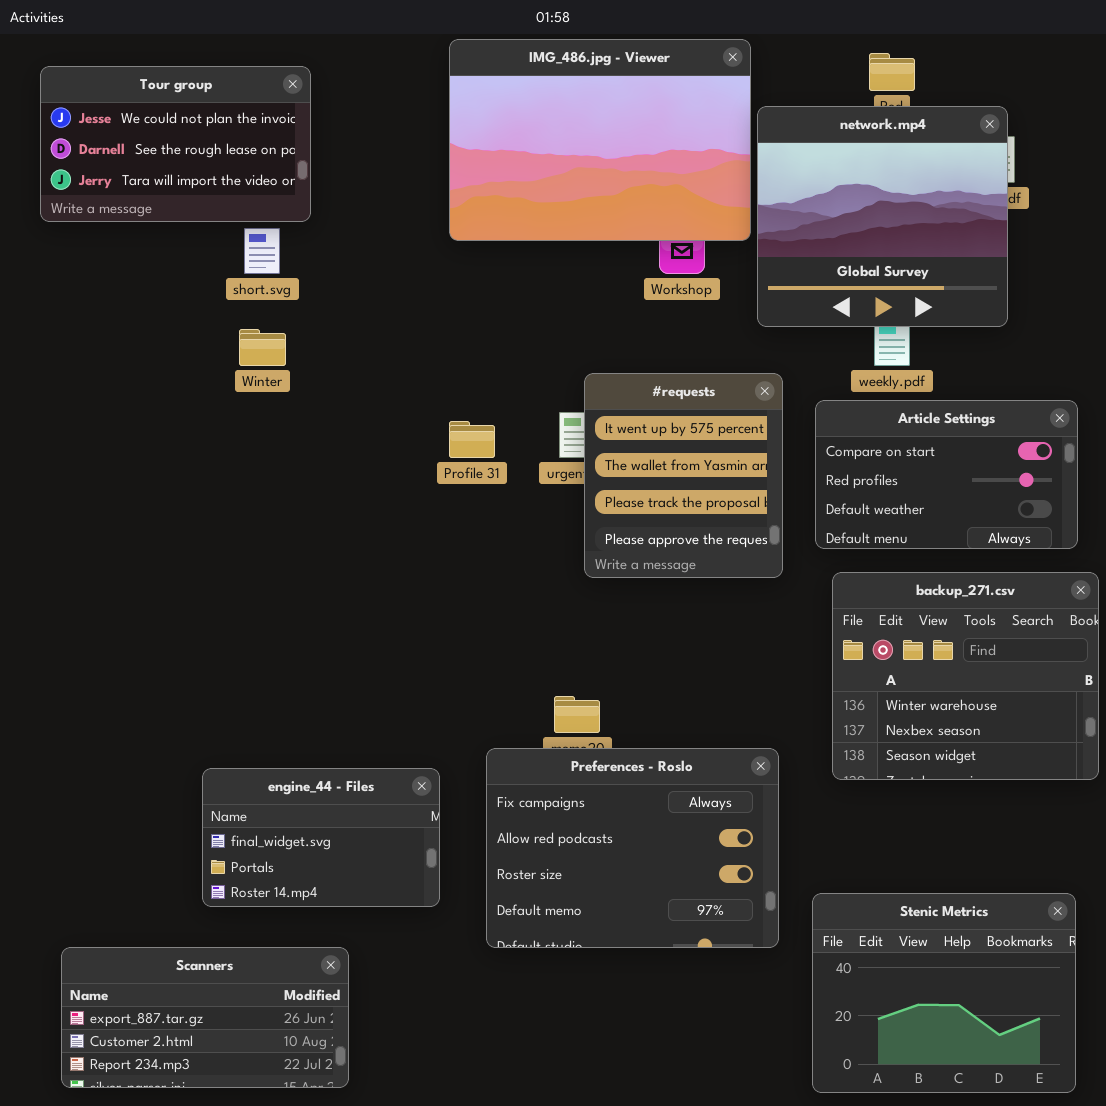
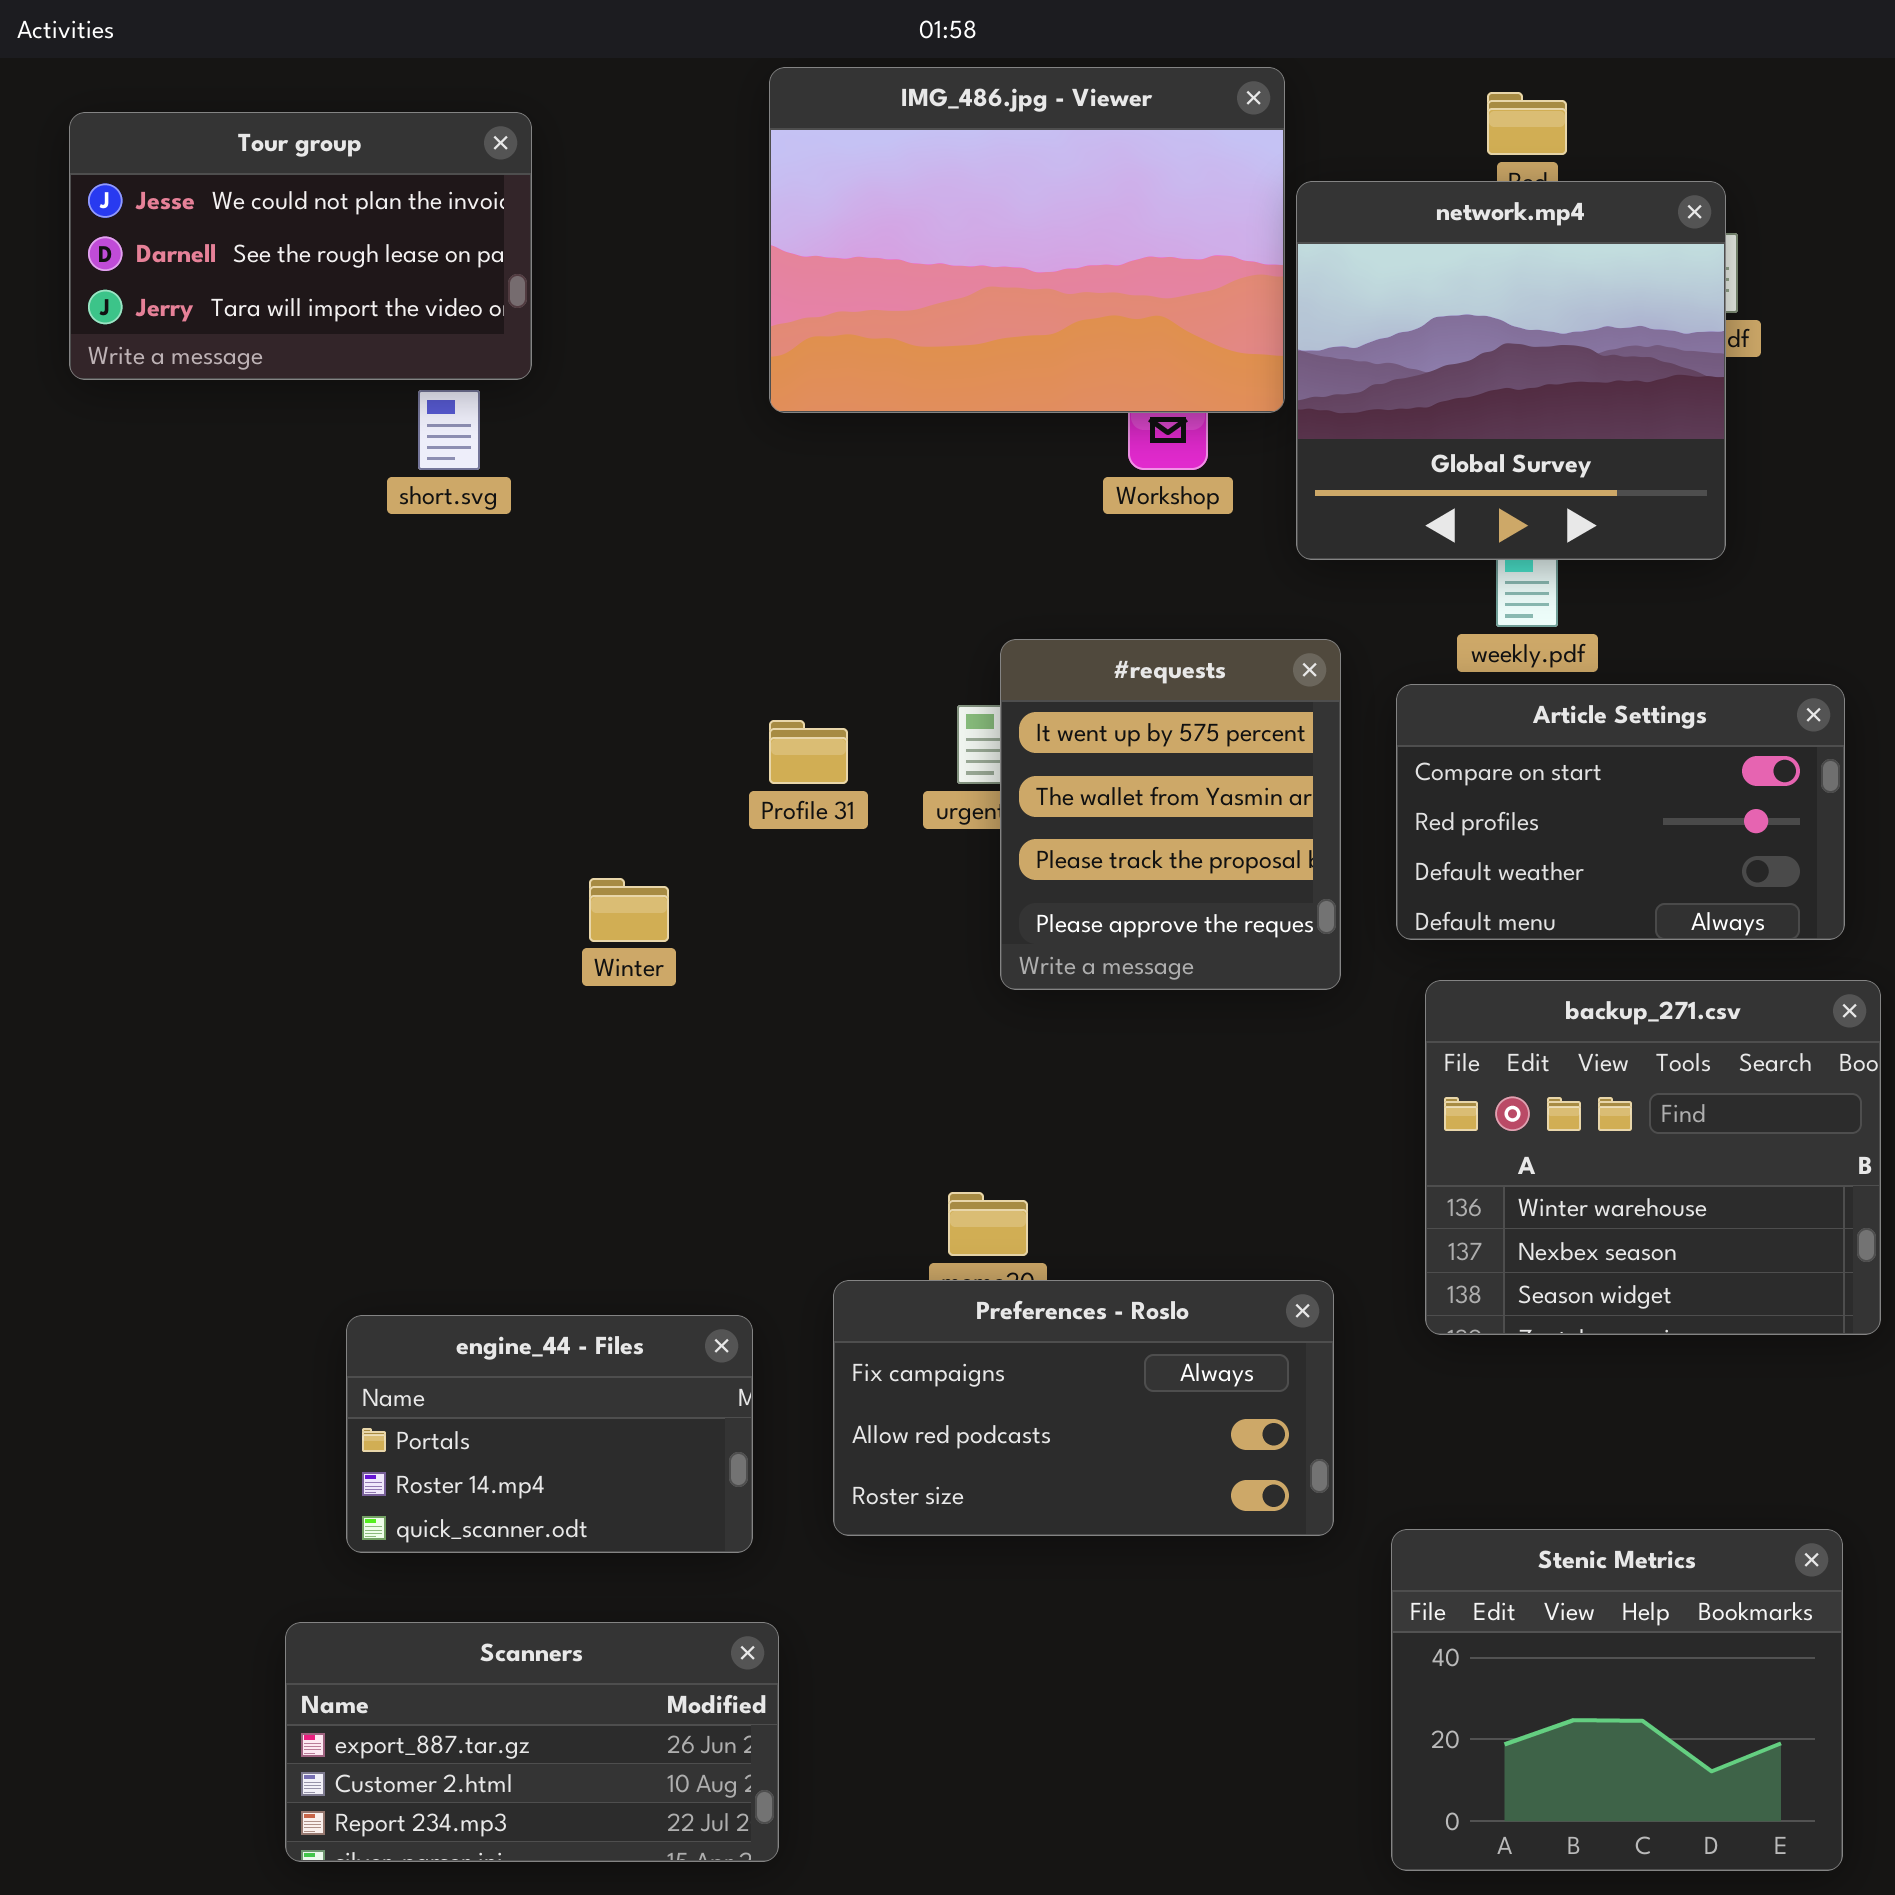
Winter: [239,329,286,366] -> [589,878,669,942], moved
Preferences - Roslo: [486,748,779,948] -> [833,1280,1334,1536], resized
engine_44 - Files: [202,768,440,907] -> [346,1315,753,1553], scrolled down 1 row
Scanners: [61,947,349,1088] -> [285,1622,779,1862], moved

